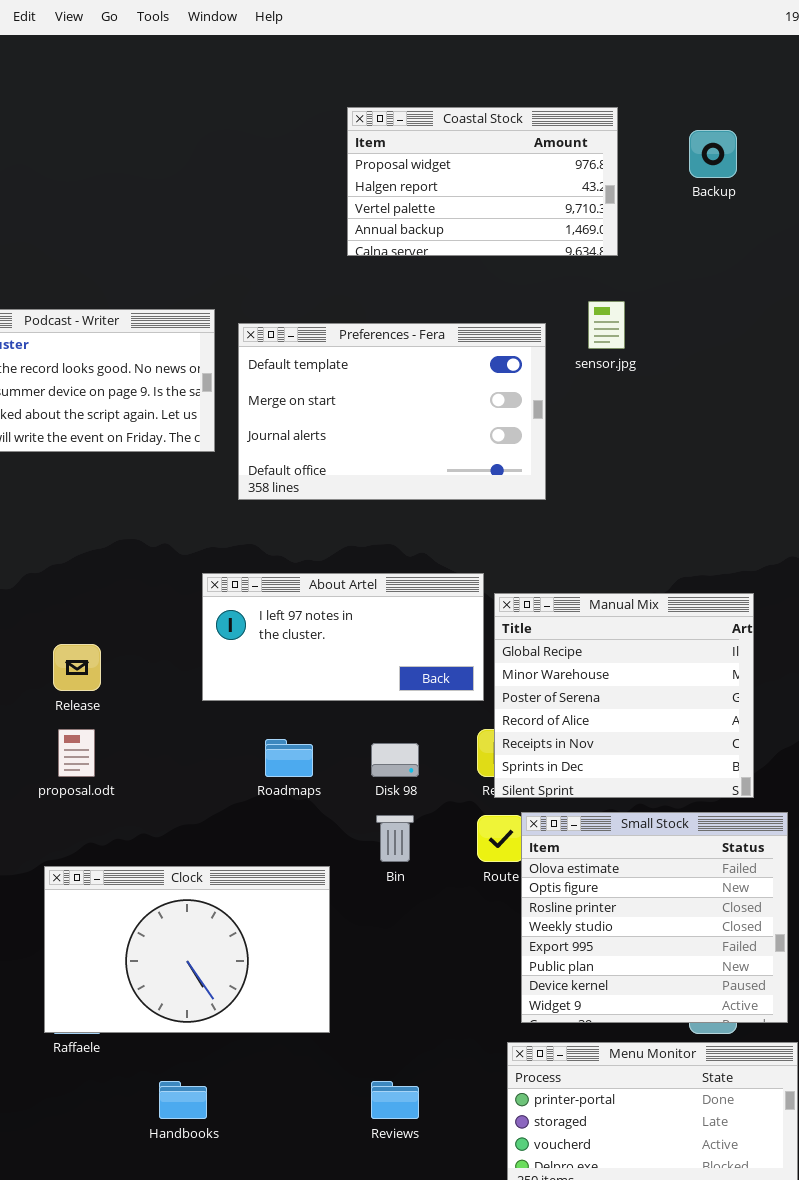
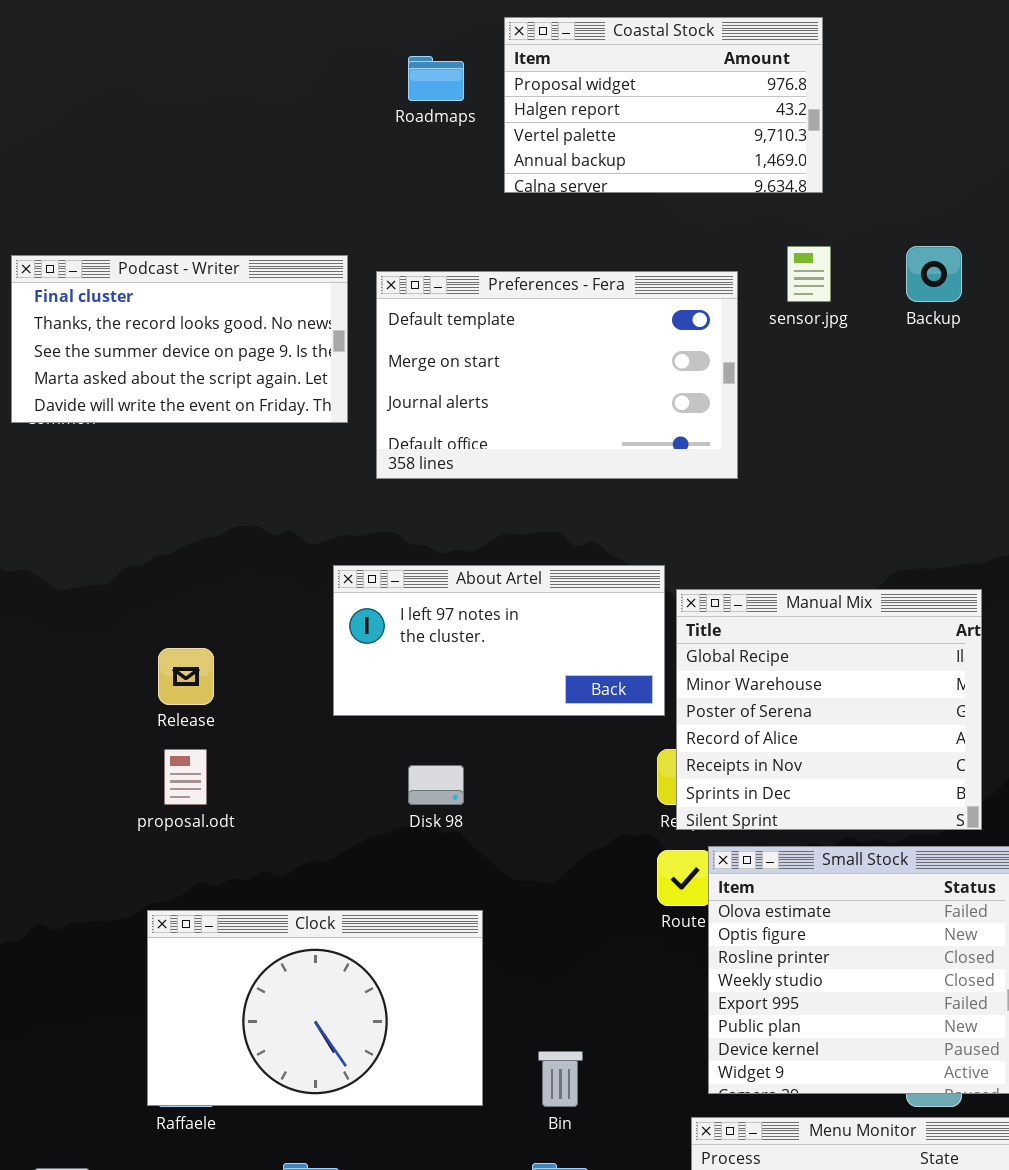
Backup: [689,130,737,178] -> [906,246,962,302], moved
Roadmaps: [265,739,313,777] -> [408,56,464,101], moved
Disk 98: [371,743,419,777] -> [408,765,464,805], moved
Bin: [376,815,414,862] -> [538,1051,583,1107], moved

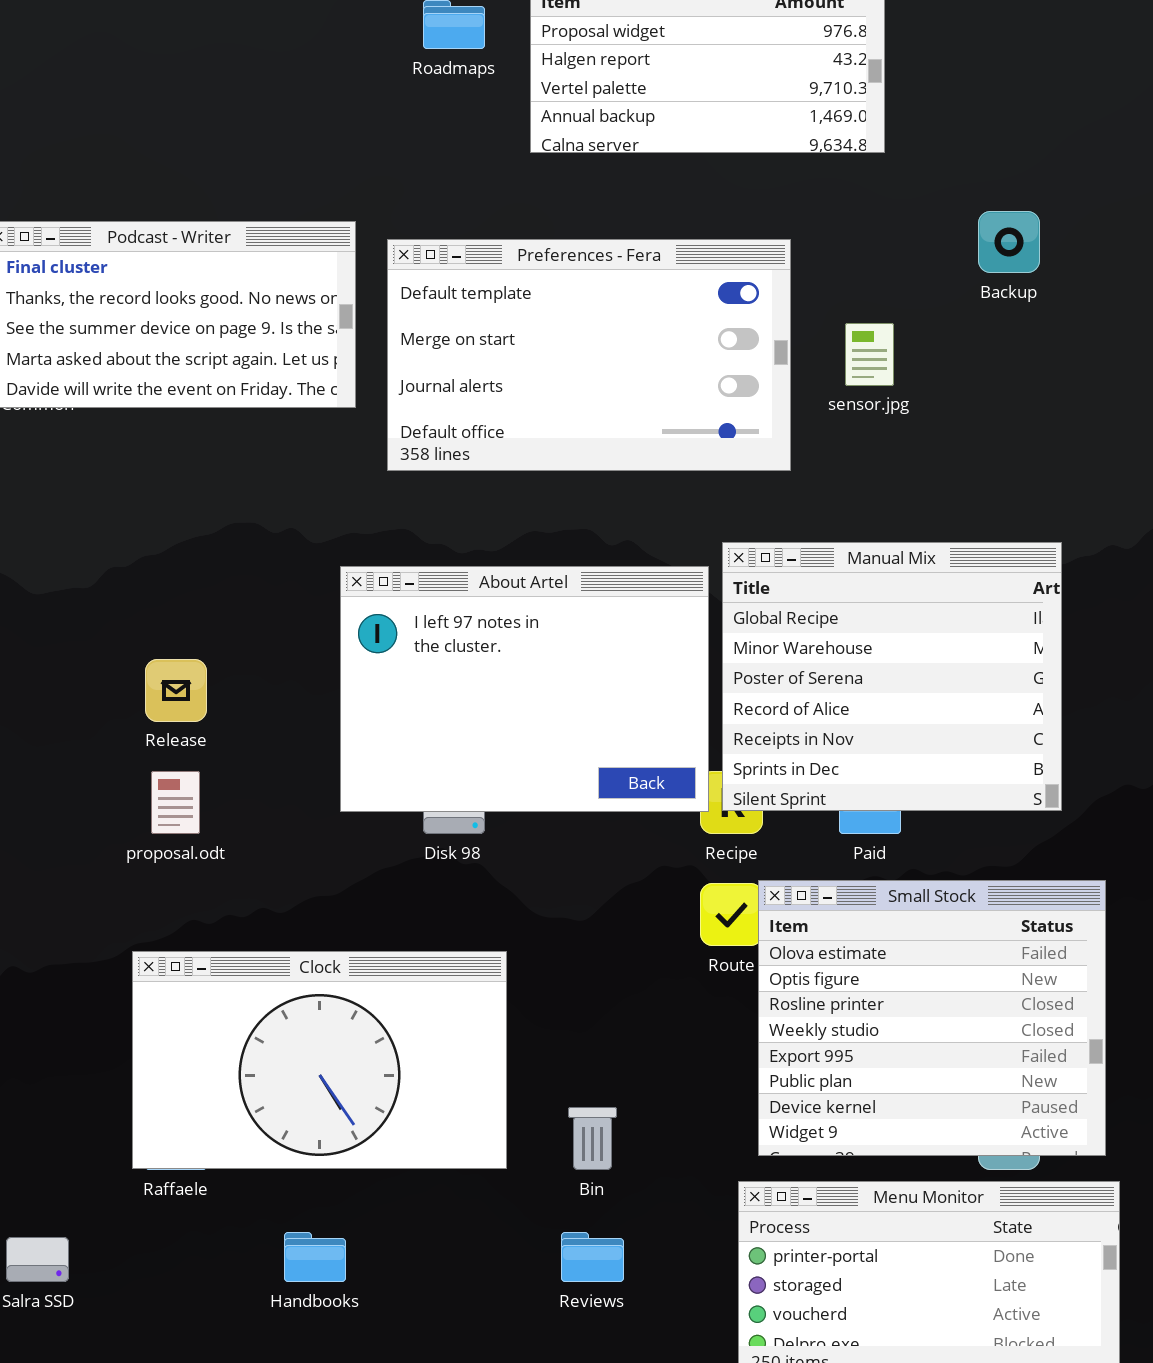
sensor.jpg: [787,246,831,302] -> [845,323,894,386], moved
About Artel: [333,565,665,716] -> [340,566,709,812], resized
Manual Mix: [676,589,982,830] -> [722,542,1062,811], moved

